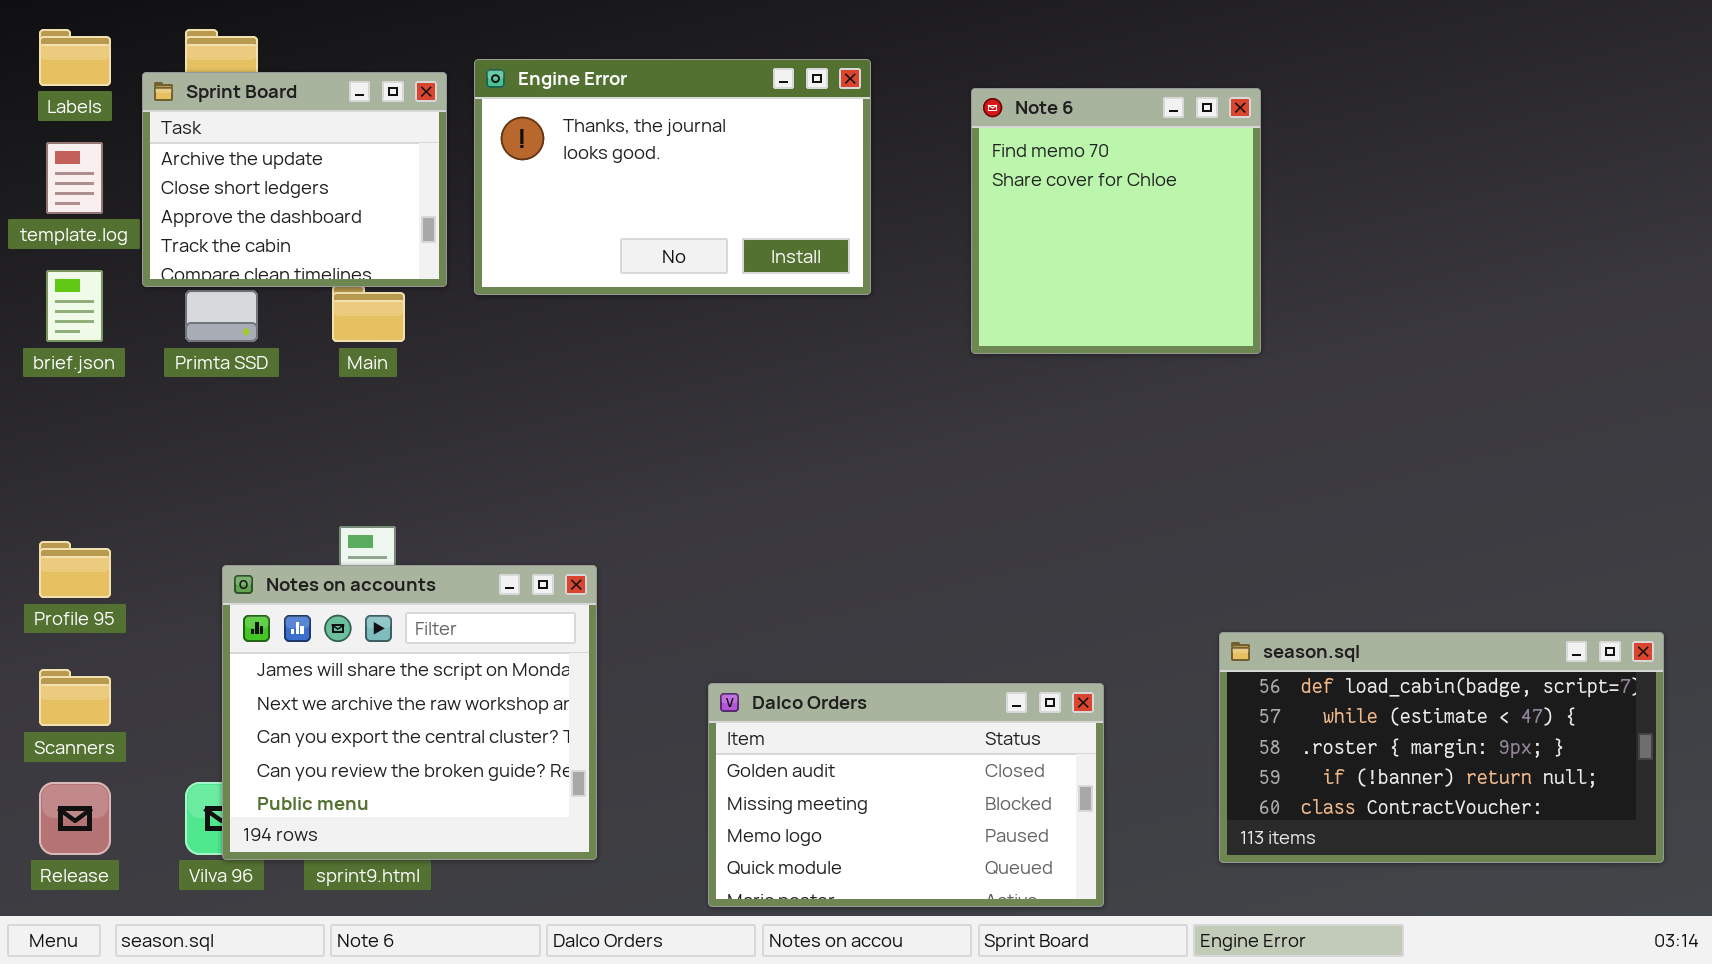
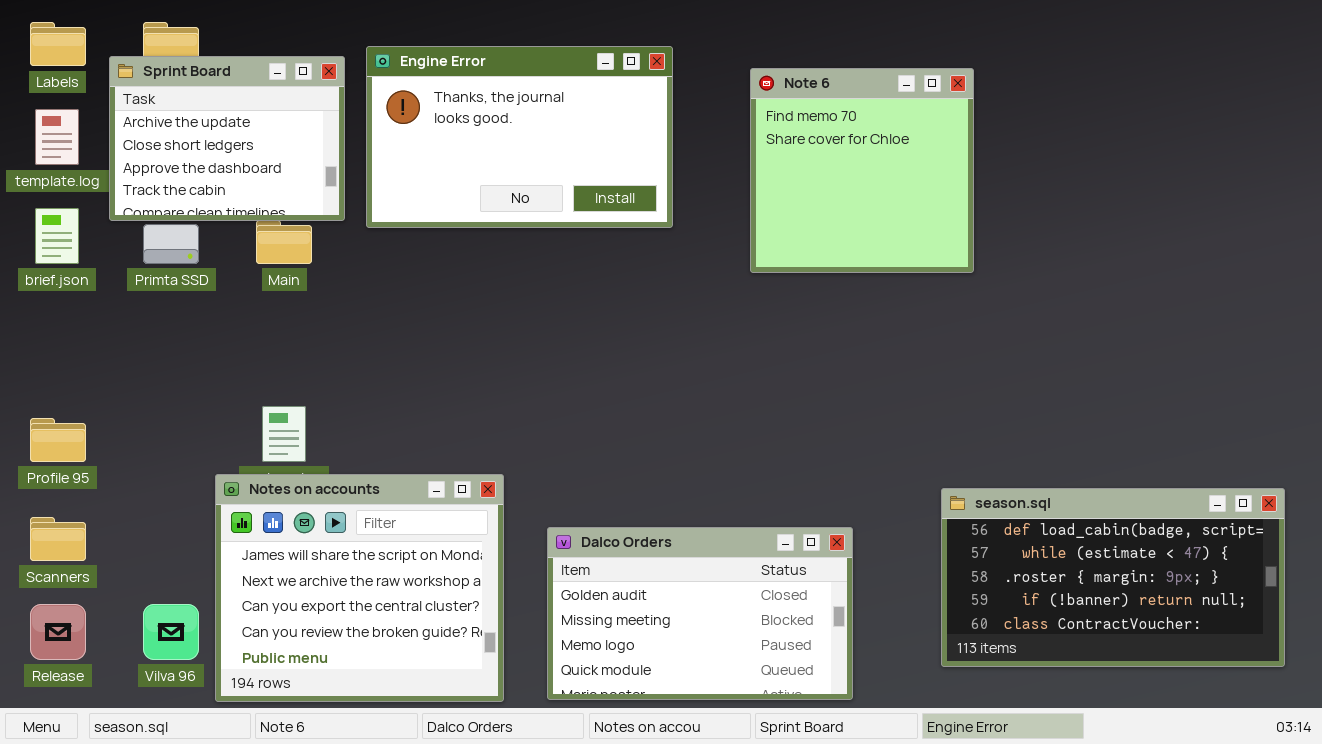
Notes on accounts: [222,565,597,860] -> [215,474,504,702], moved

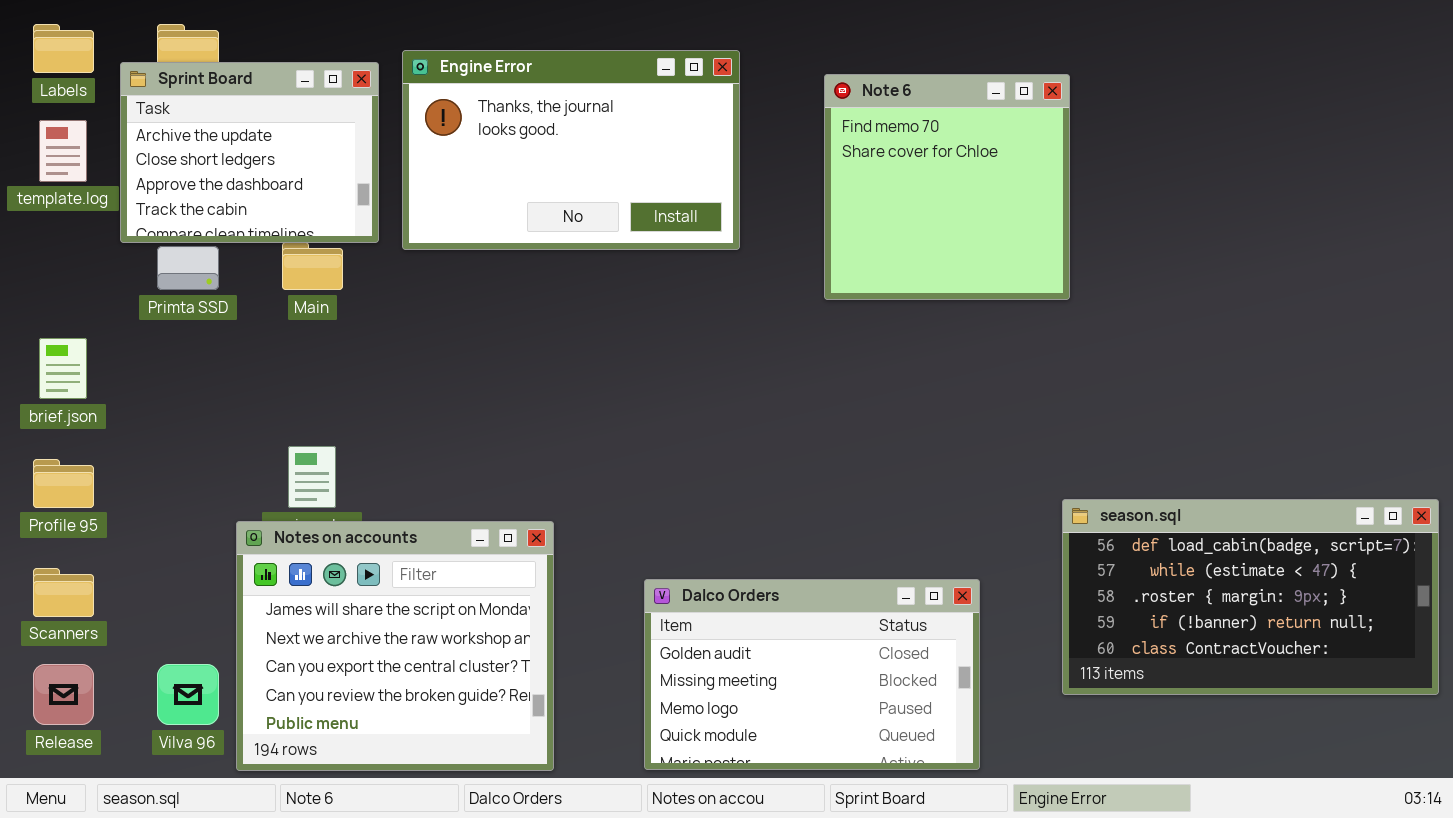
brief.json: [35,208,79,264] -> [39,338,87,399], moved
season.sql: [941,488,1285,667] -> [1062,499,1439,695], moved
Dalco Orders: [547,527,853,700] -> [644,579,980,770], moved

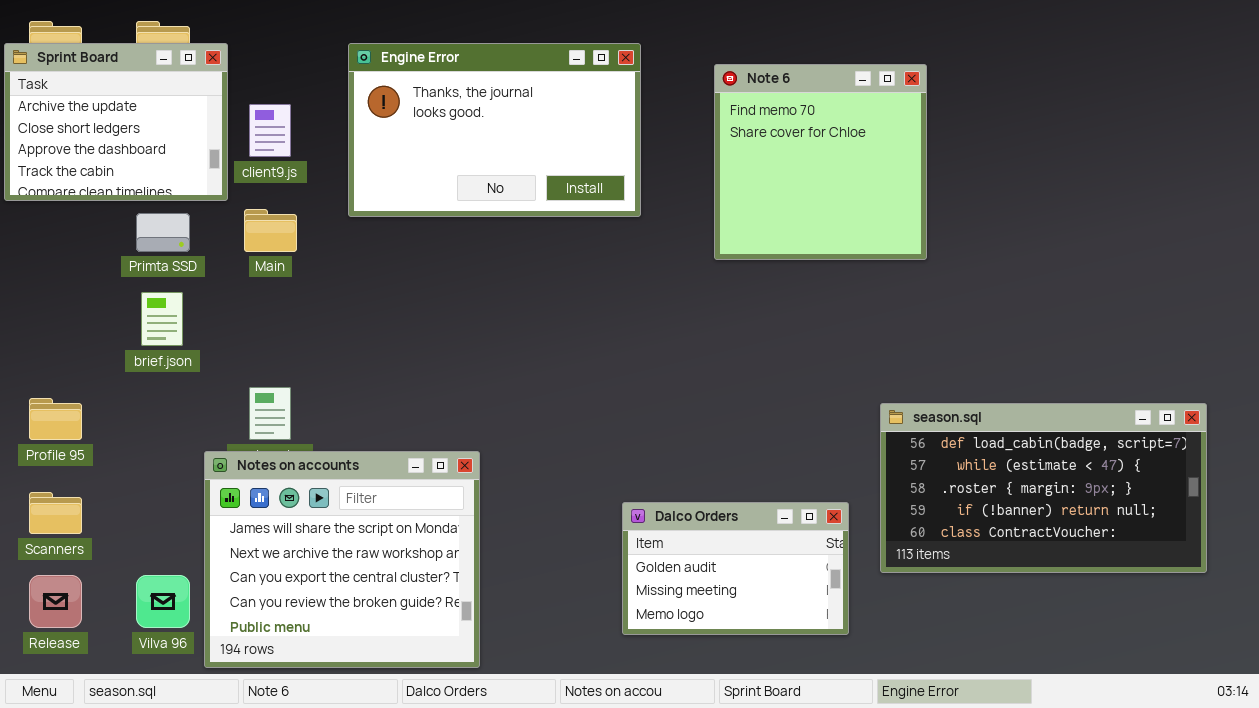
Sprint Board: [120,62,379,243] -> [4,43,228,201], moved
brief.json: [39,338,87,399] -> [141,292,183,346], moved
season.sql: [1062,499,1439,695] -> [880,403,1207,573], moved
Dalco Orders: [644,579,980,770] -> [622,502,849,635], resized

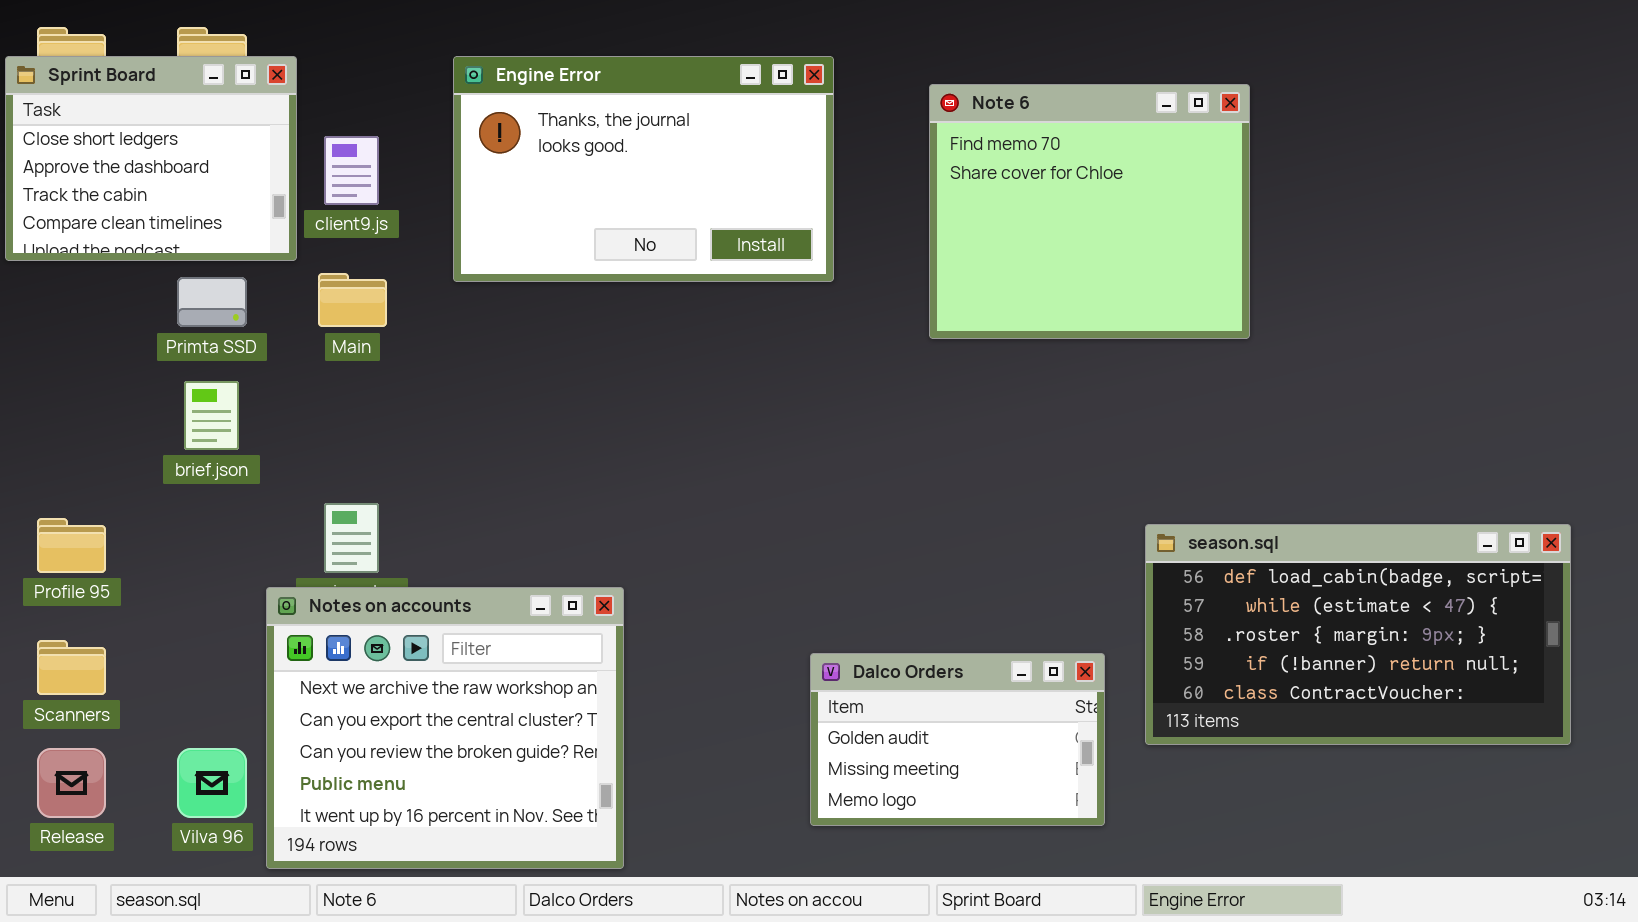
Sprint Board: [4,43,228,201] -> [5,56,297,261], scrolled down 1 row
Note 6: [714,64,927,260] -> [929,84,1250,339], resized
Notes on accounts: [204,451,480,668] -> [266,587,624,869], scrolled down 1 row

